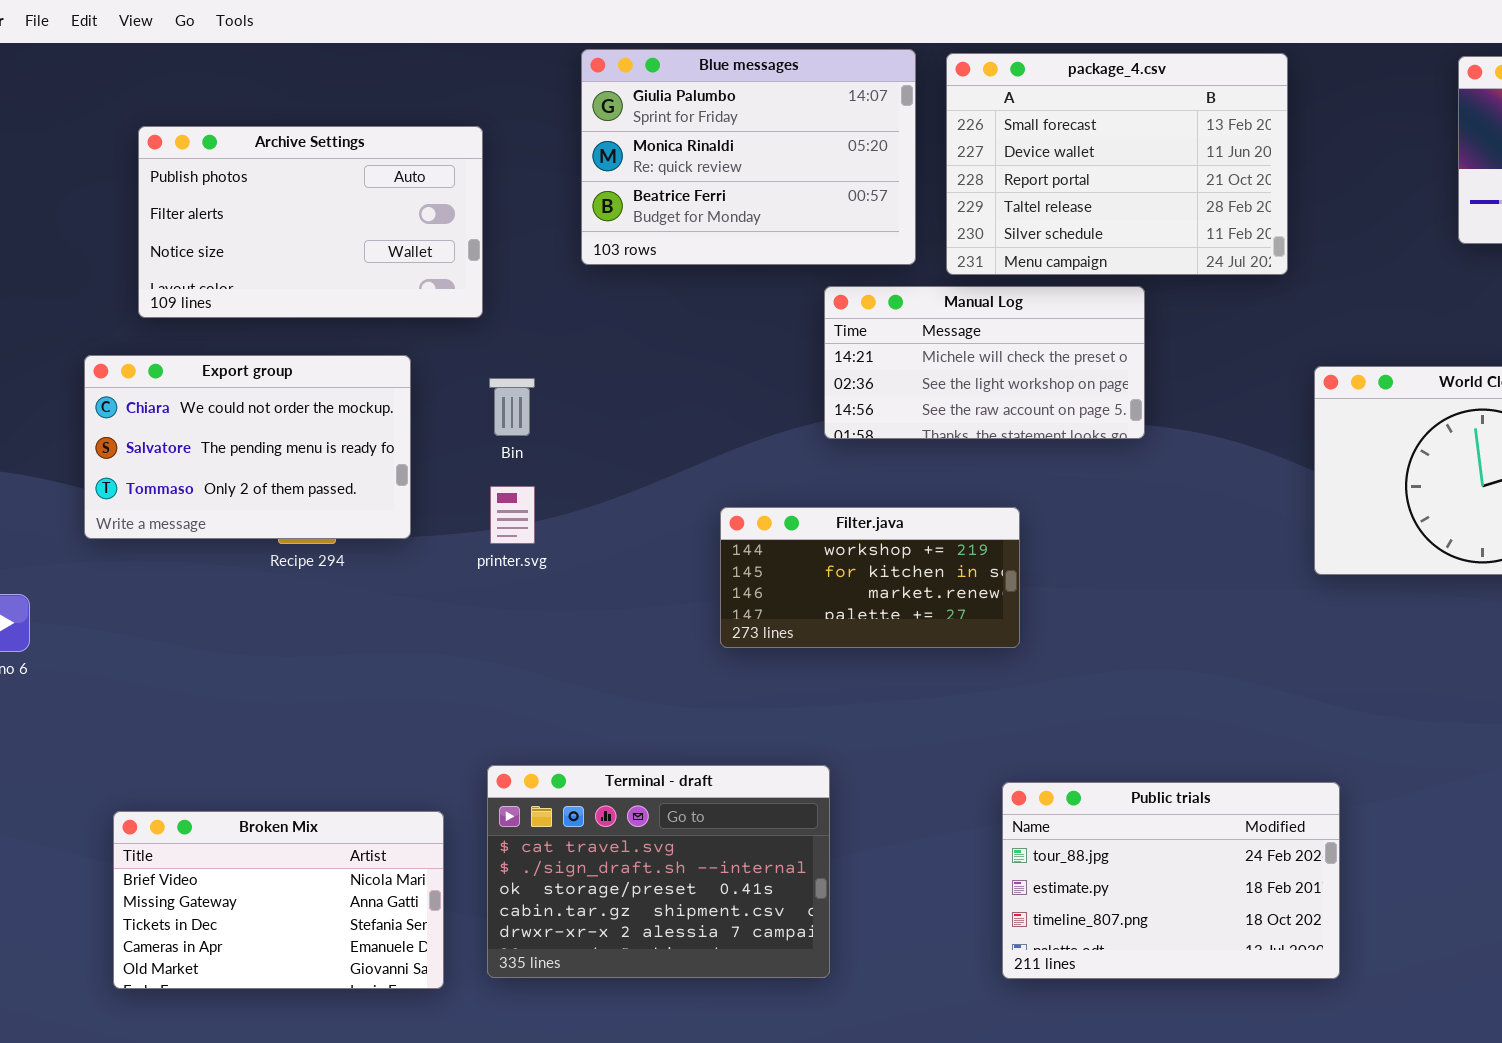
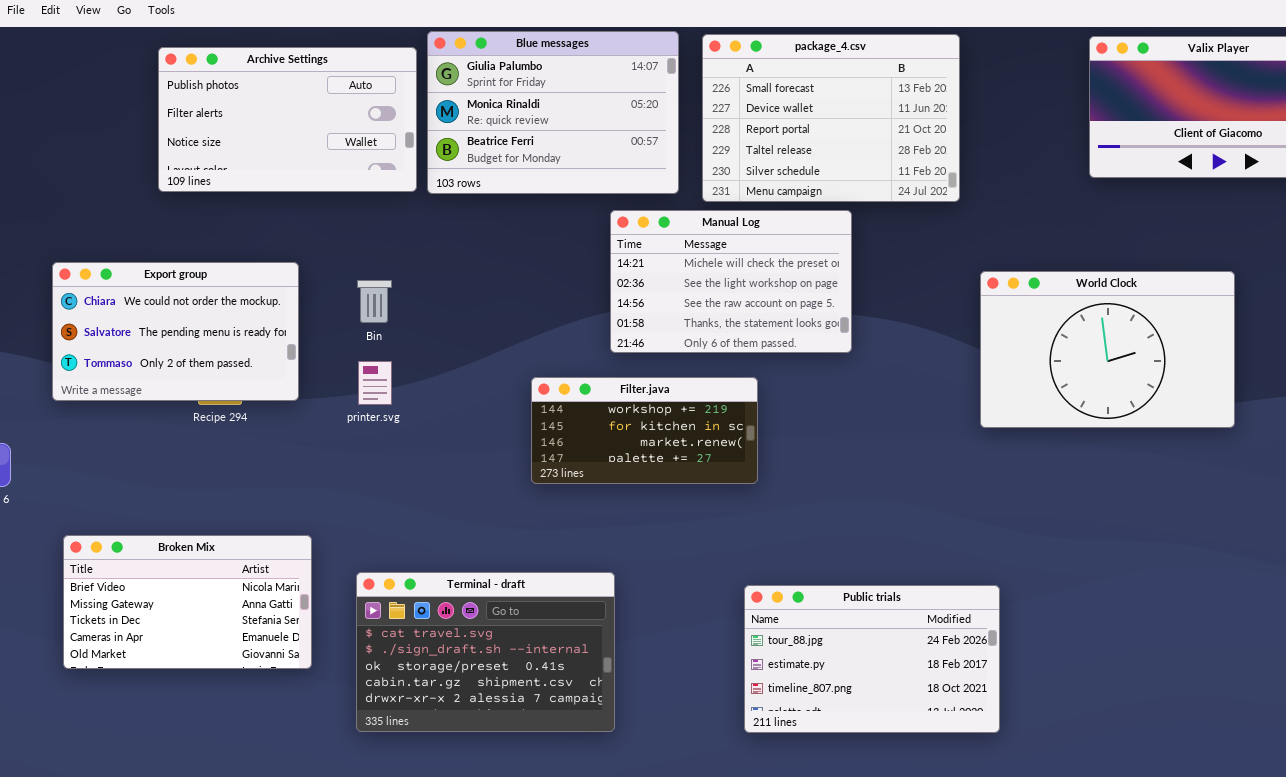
Archive Settings: [138,126,483,318] -> [158,47,417,192], moved
Manual Log: [824,286,1145,439] -> [610,210,852,353], resized
Broken Mix: [113,811,444,989] -> [63,535,312,669], moved

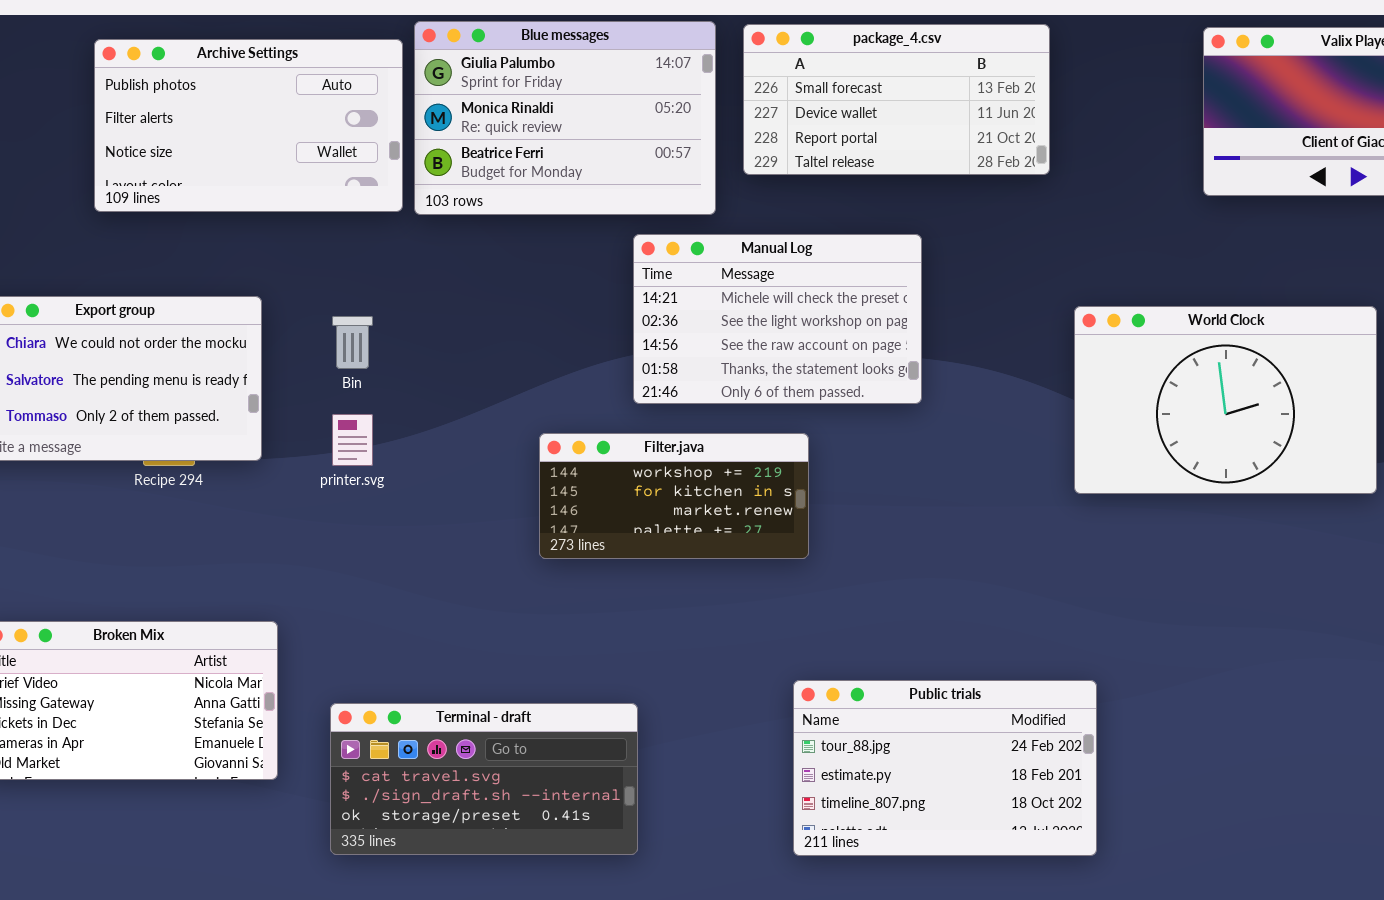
package_4.csv: [702,34,960,202] -> [743,24,1050,175], resized
Terminal - draft: [356,572,615,732] -> [330,703,638,855], resized

